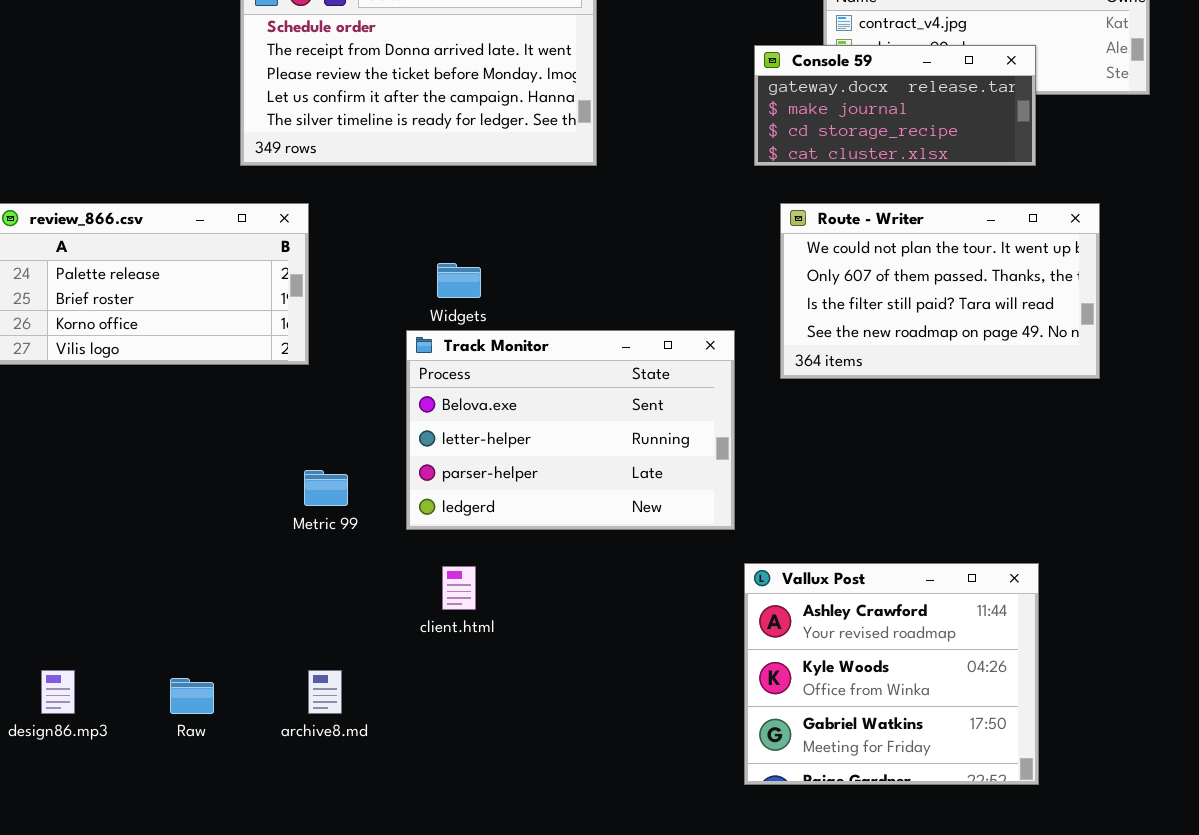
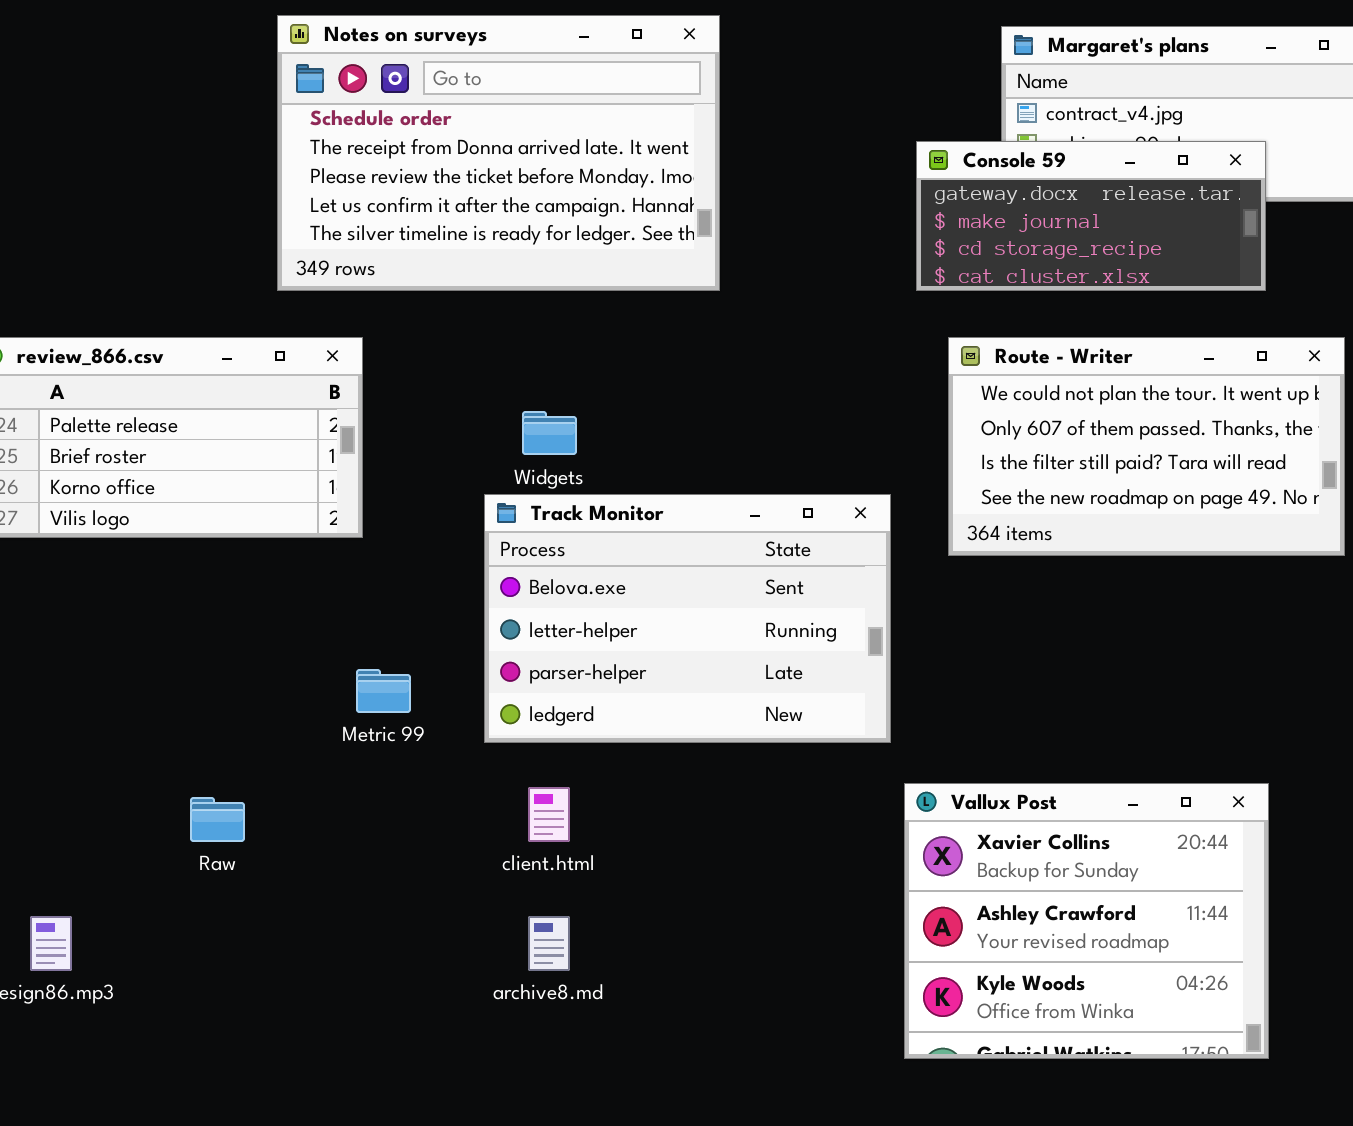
Vallux Post: [744,563,1039,785] -> [904,783,1269,1059], scrolled up 1 row
archive8.md: [308,670,342,714] -> [528,916,570,971], moved
Raw: [170,678,214,714] -> [190,797,245,842], moved

